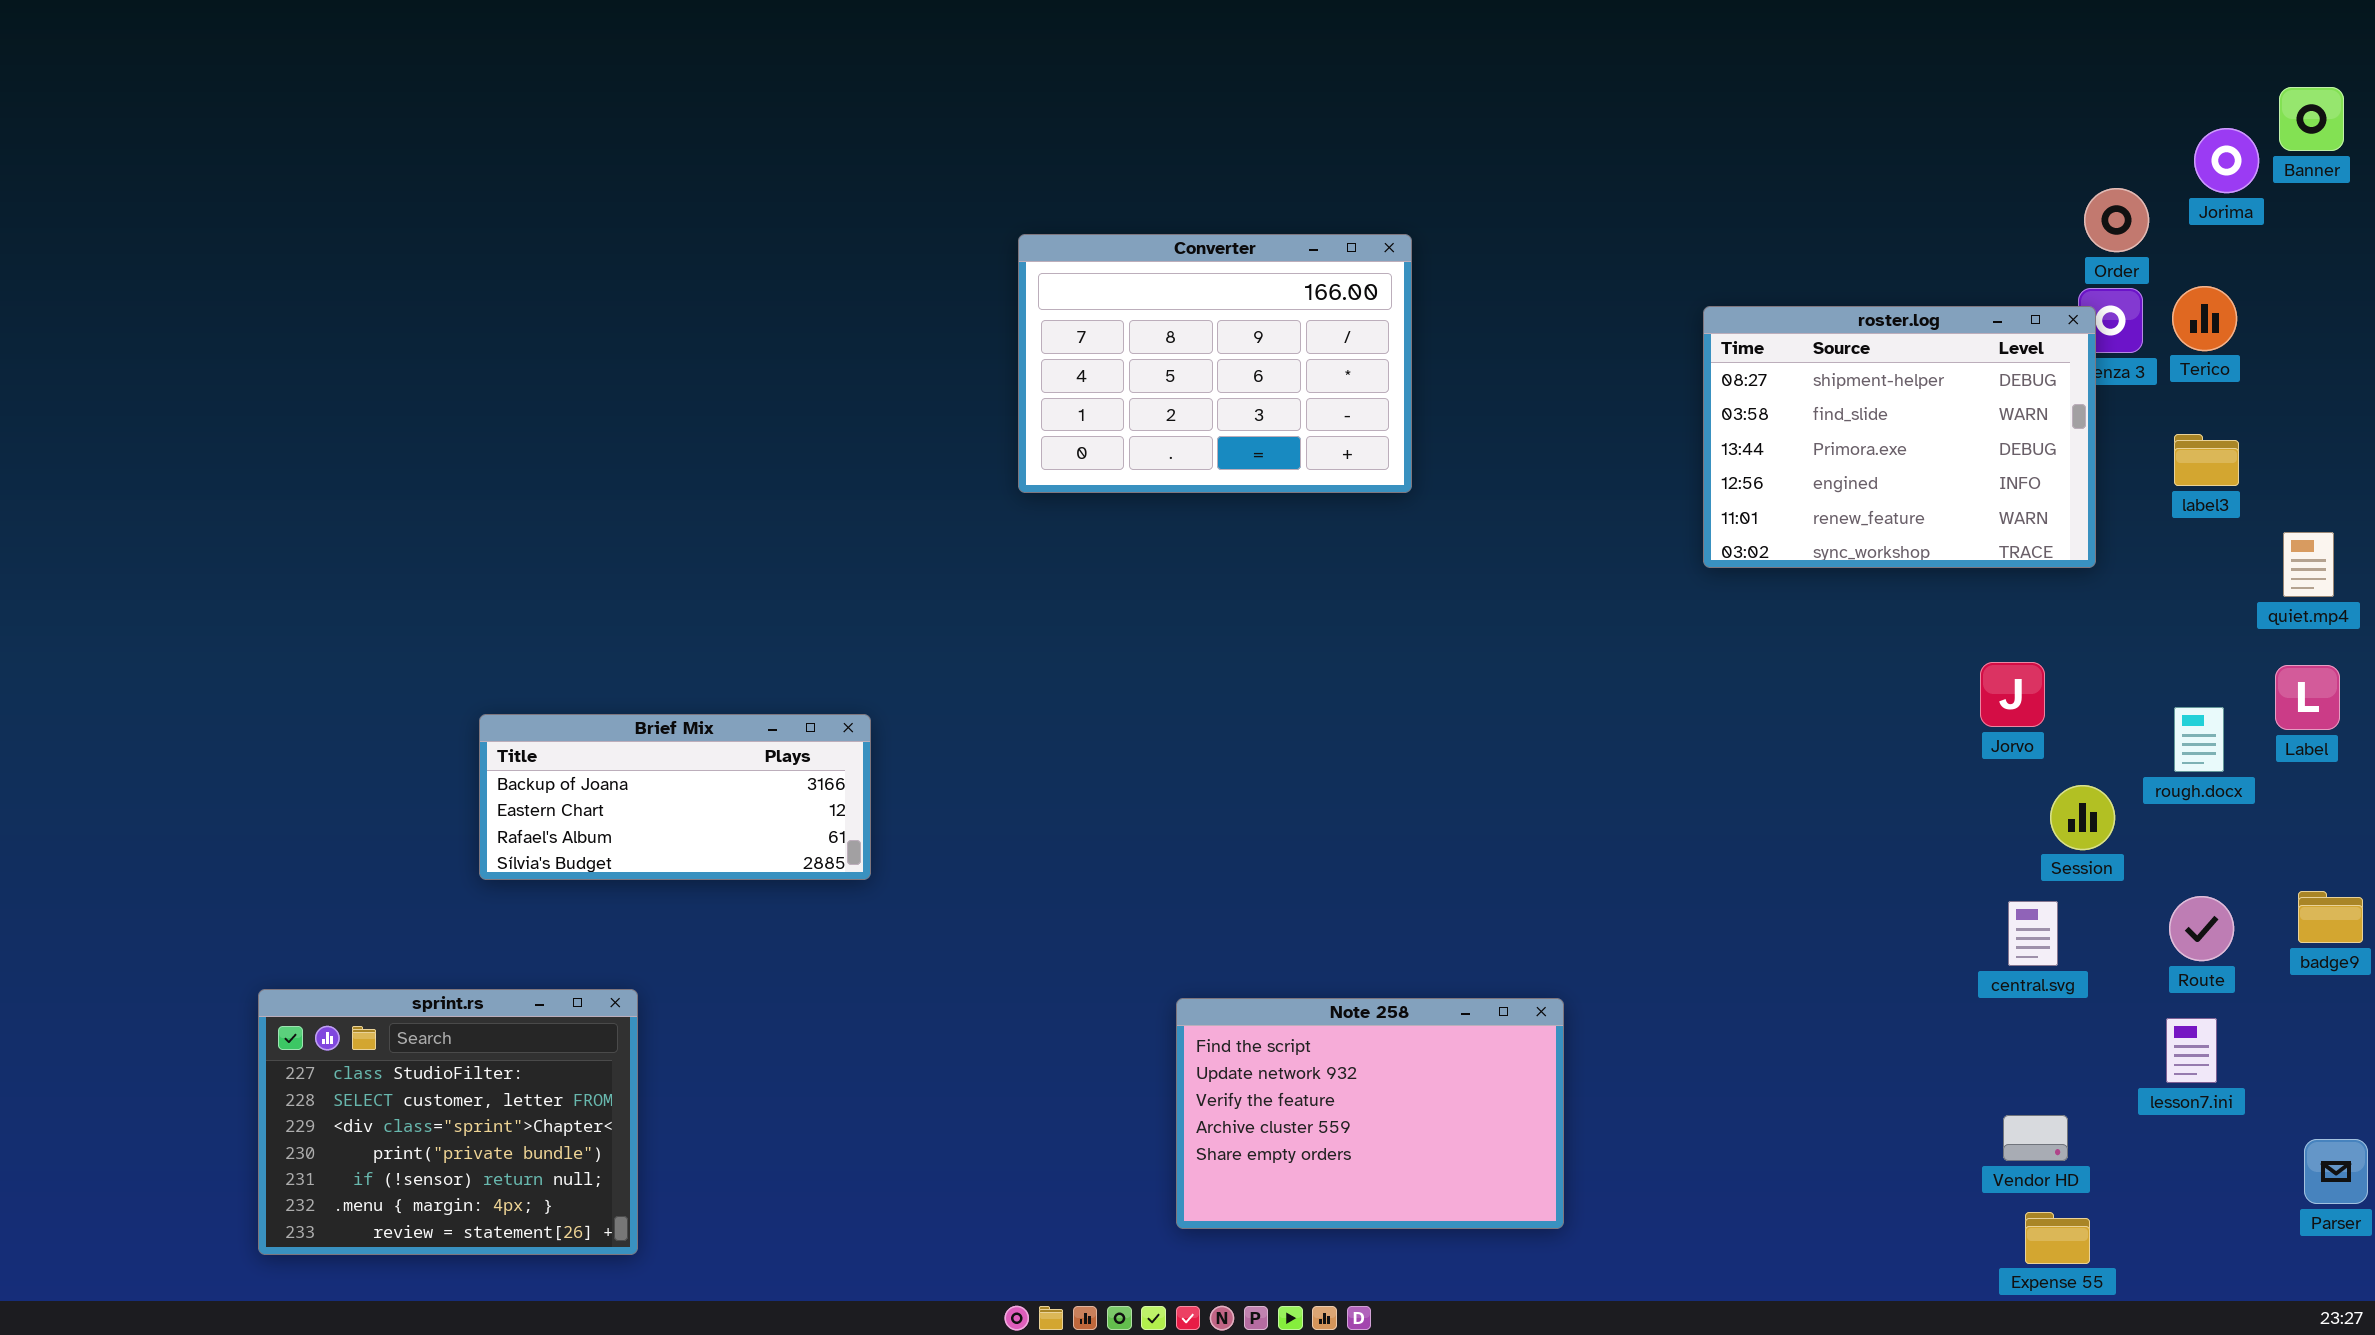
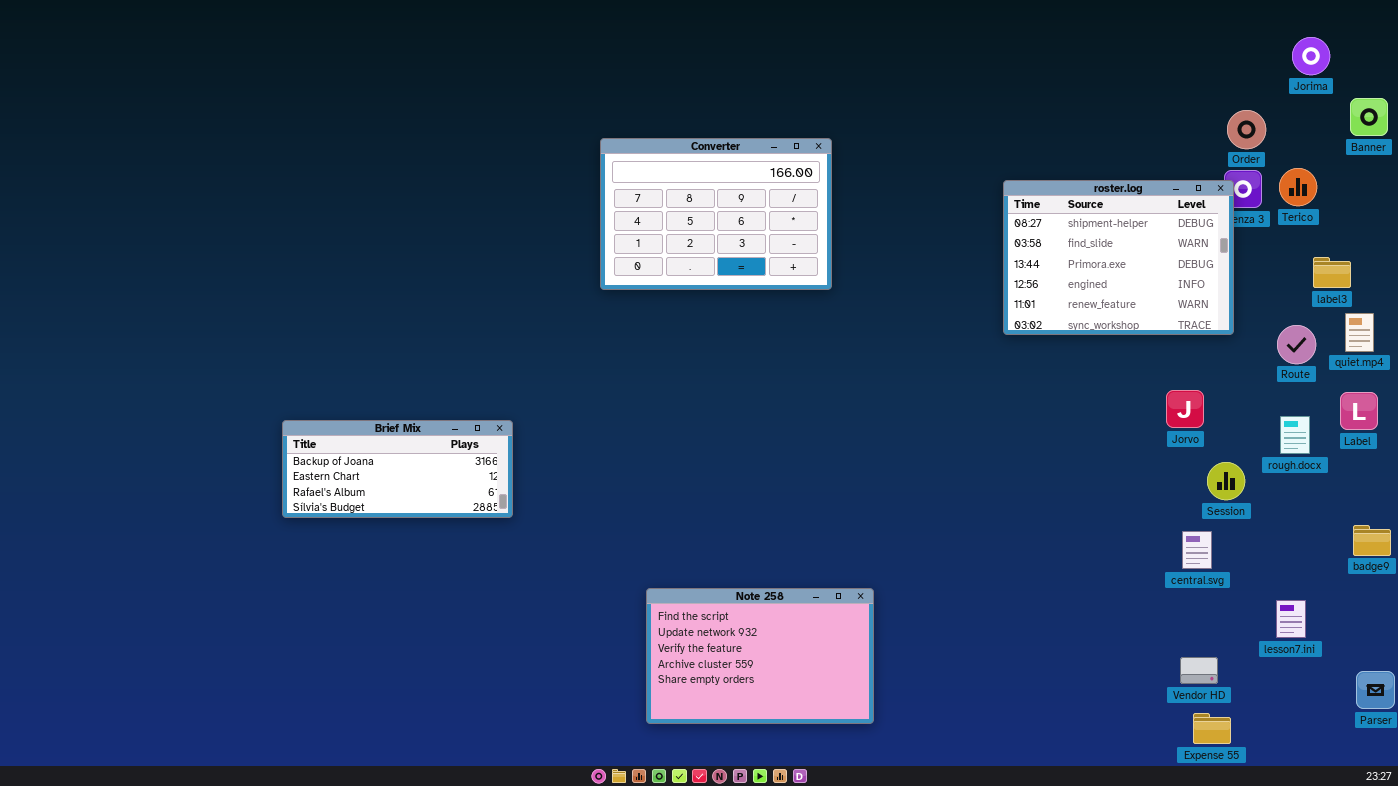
Banner: [2279,87,2344,151] -> [1350,98,1388,136], moved
Jorima: [2194,128,2259,193] -> [1292,37,1330,75], moved
label3: [2174,434,2239,486] -> [1313,257,1351,288], moved
Route: [2169,896,2234,961] -> [1277,325,1316,364], moved
sprint.rs: [258,989,638,1255] -> none, closed
Note 258: [1176,998,1564,1229] -> [646,588,874,724], moved

